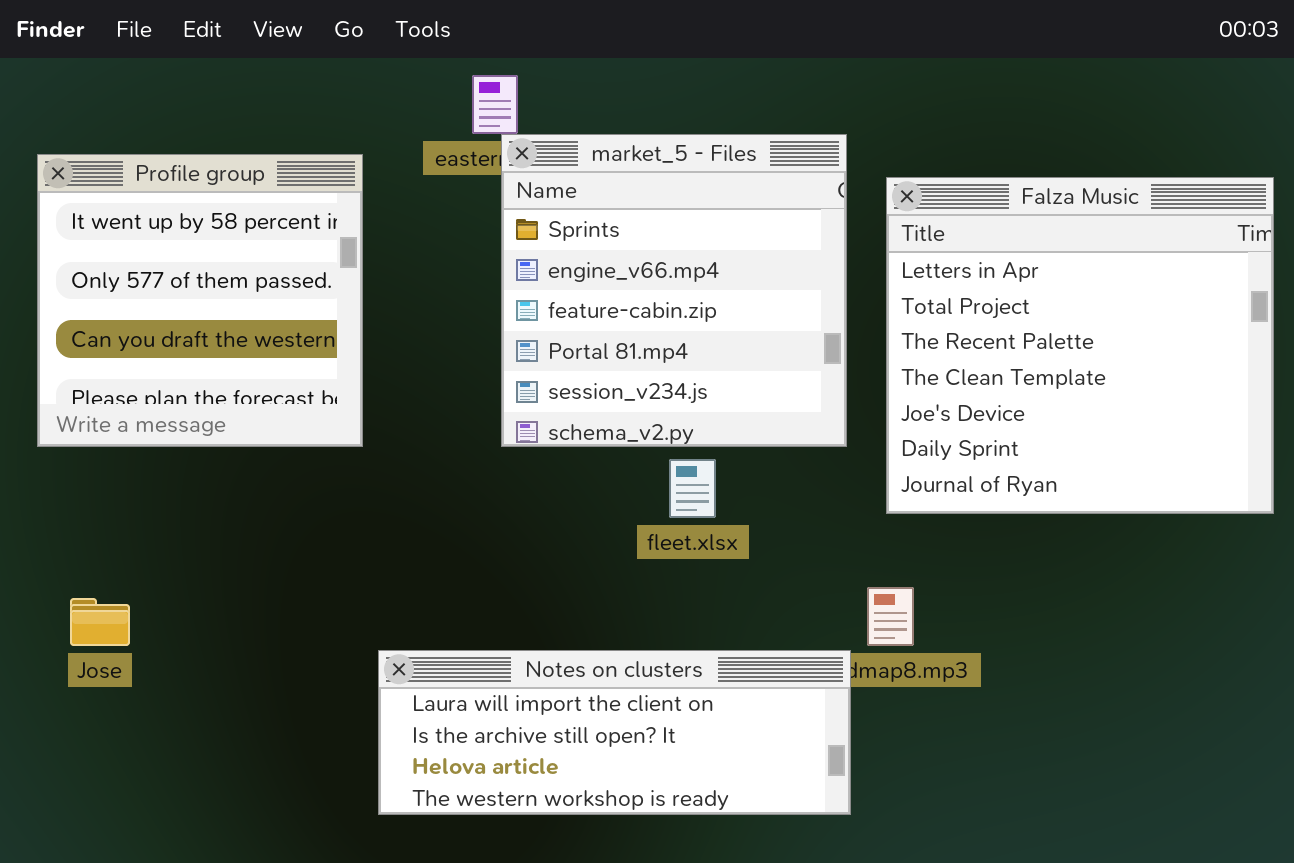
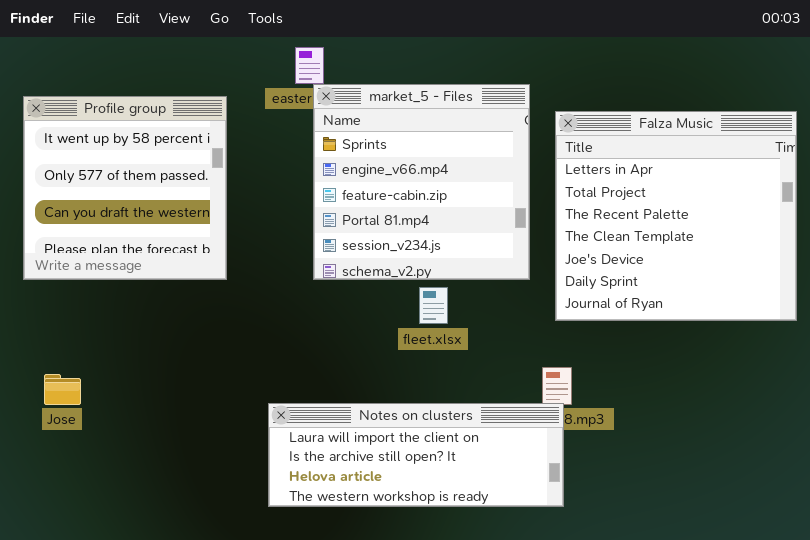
Notes on clusters: [378,650,851,815] -> [268,403,564,507], moved

